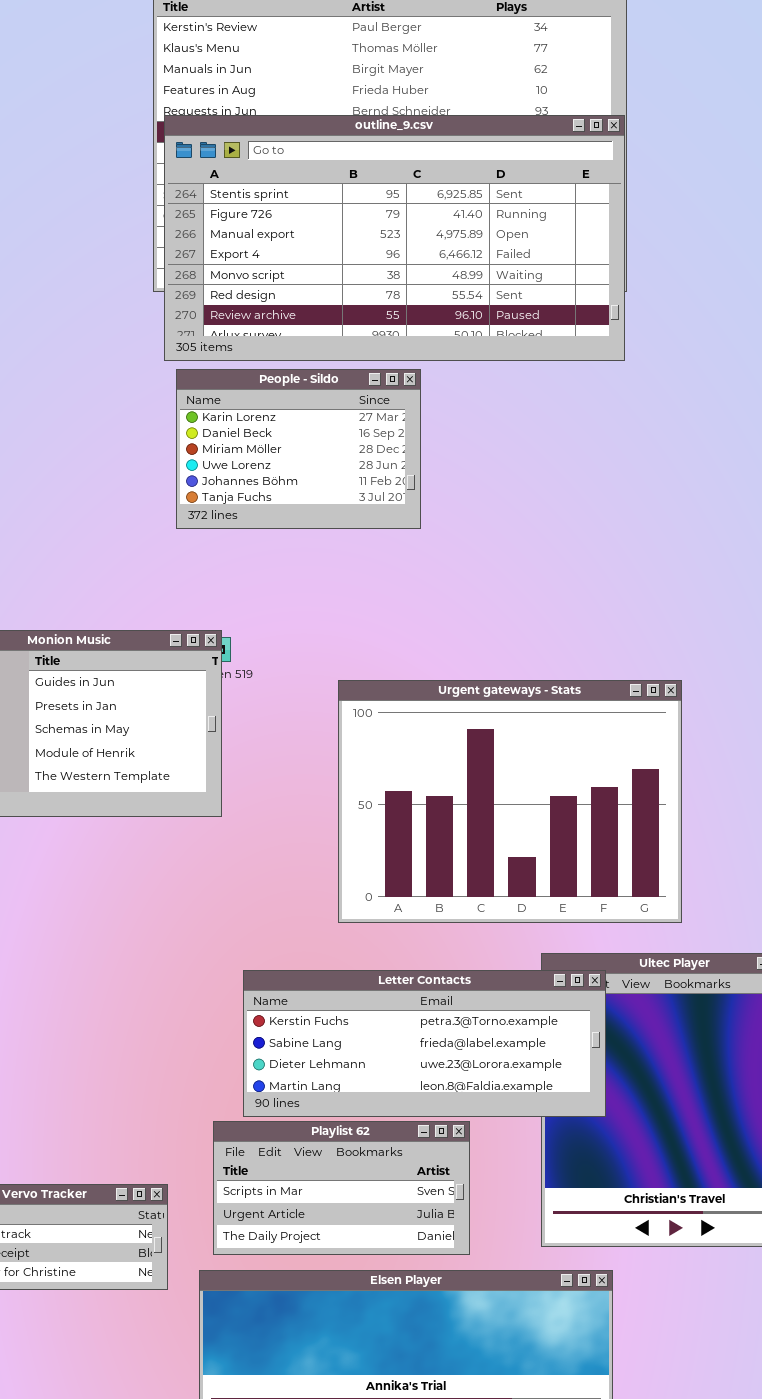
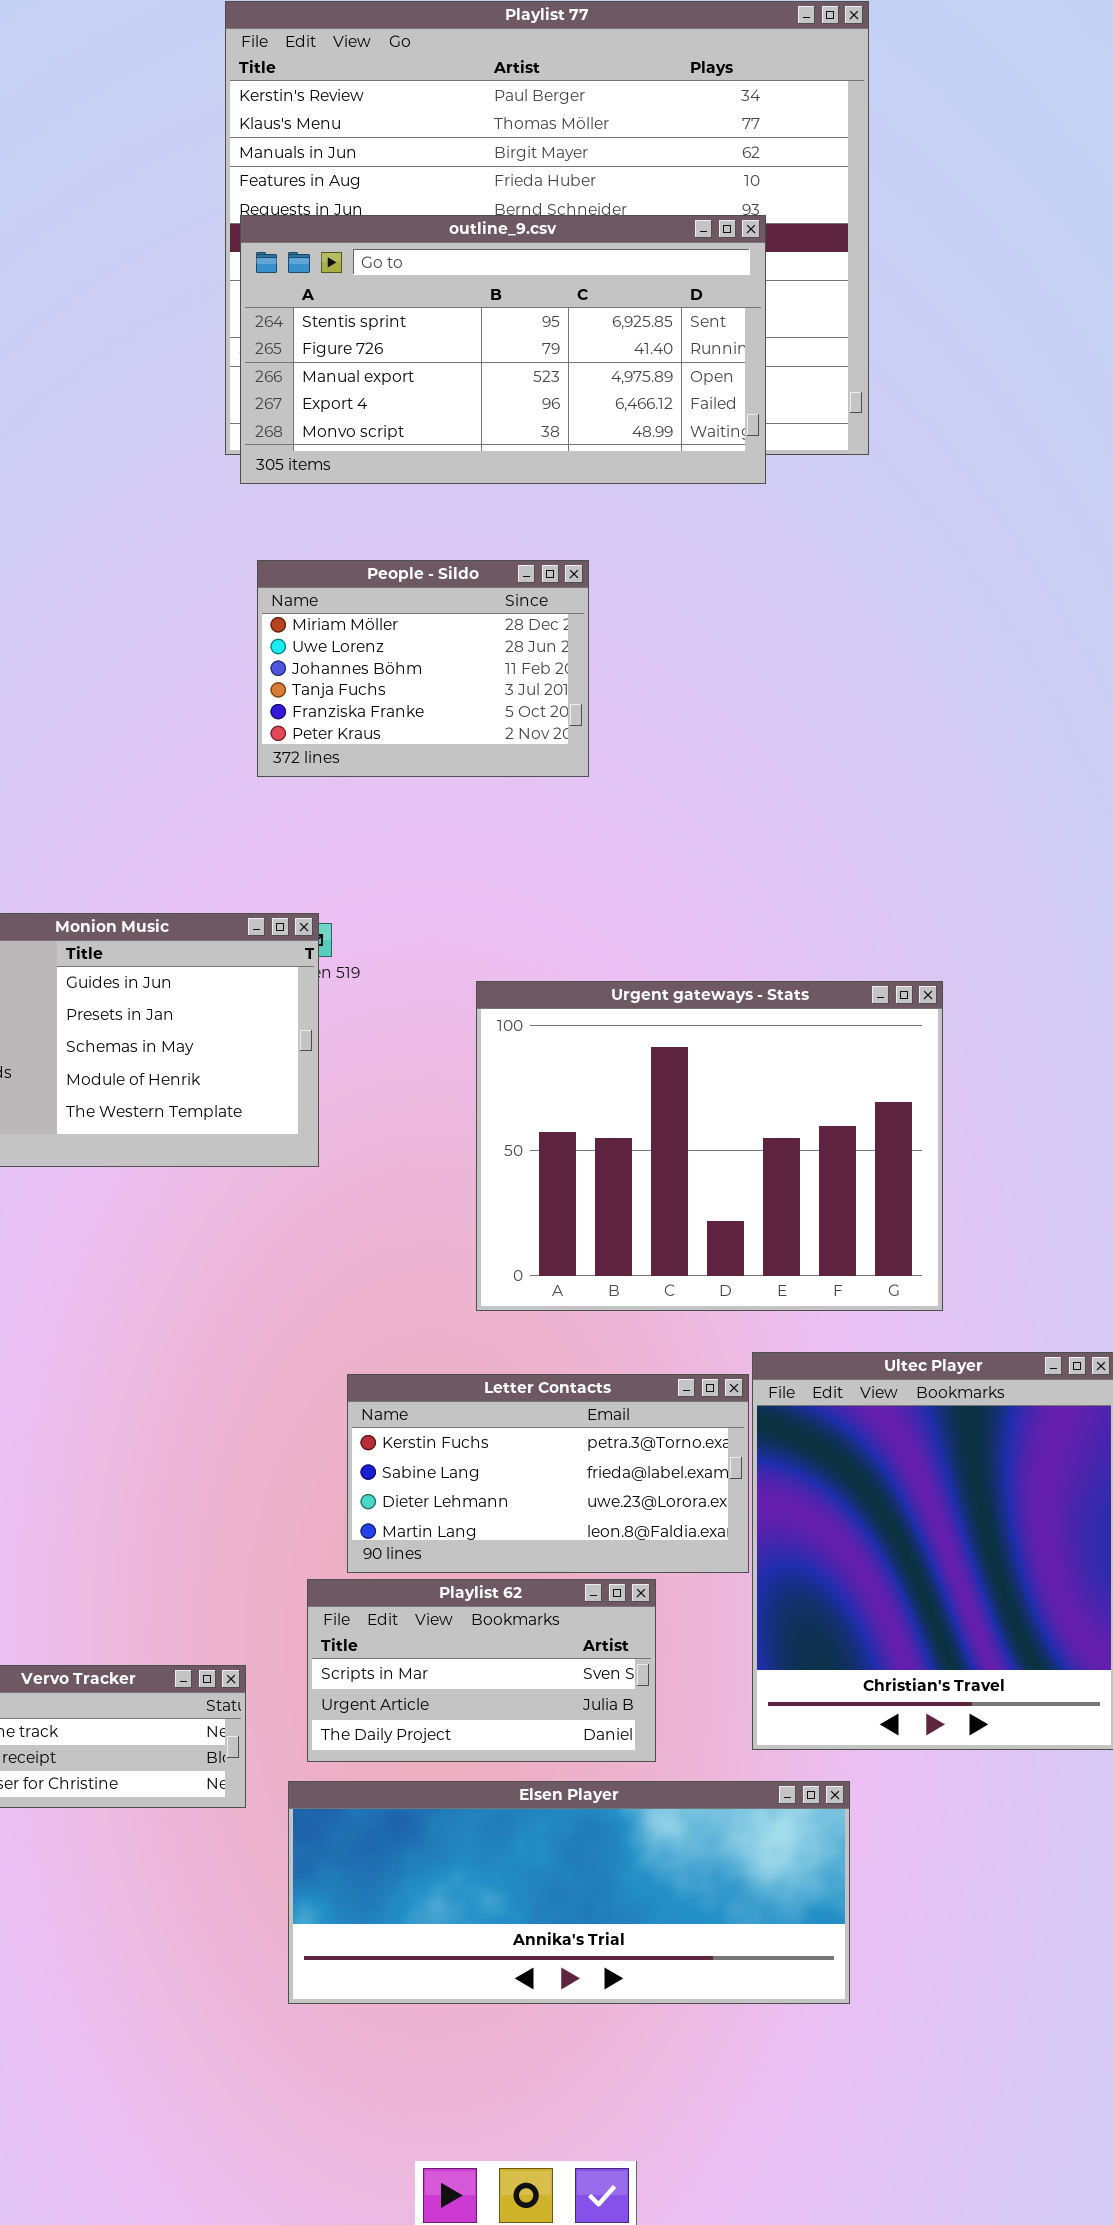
outline_9.csv: [164,115,625,361] -> [240,215,766,484], resized
People - Sildo: [176,369,421,529] -> [257,560,589,777], scrolled down 2 rows
Letter Contacts: [243,970,606,1117] -> [347,1374,749,1573], resized

